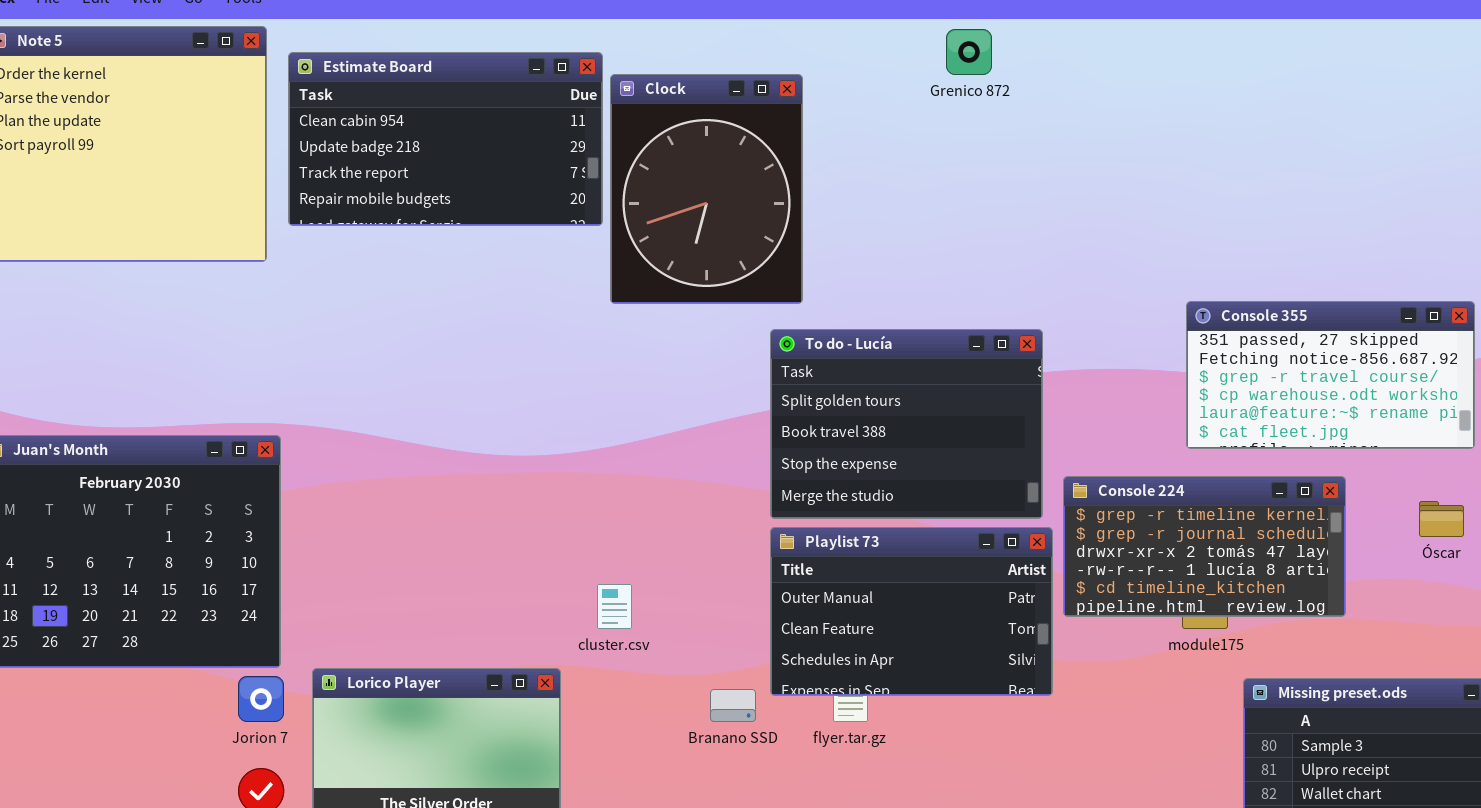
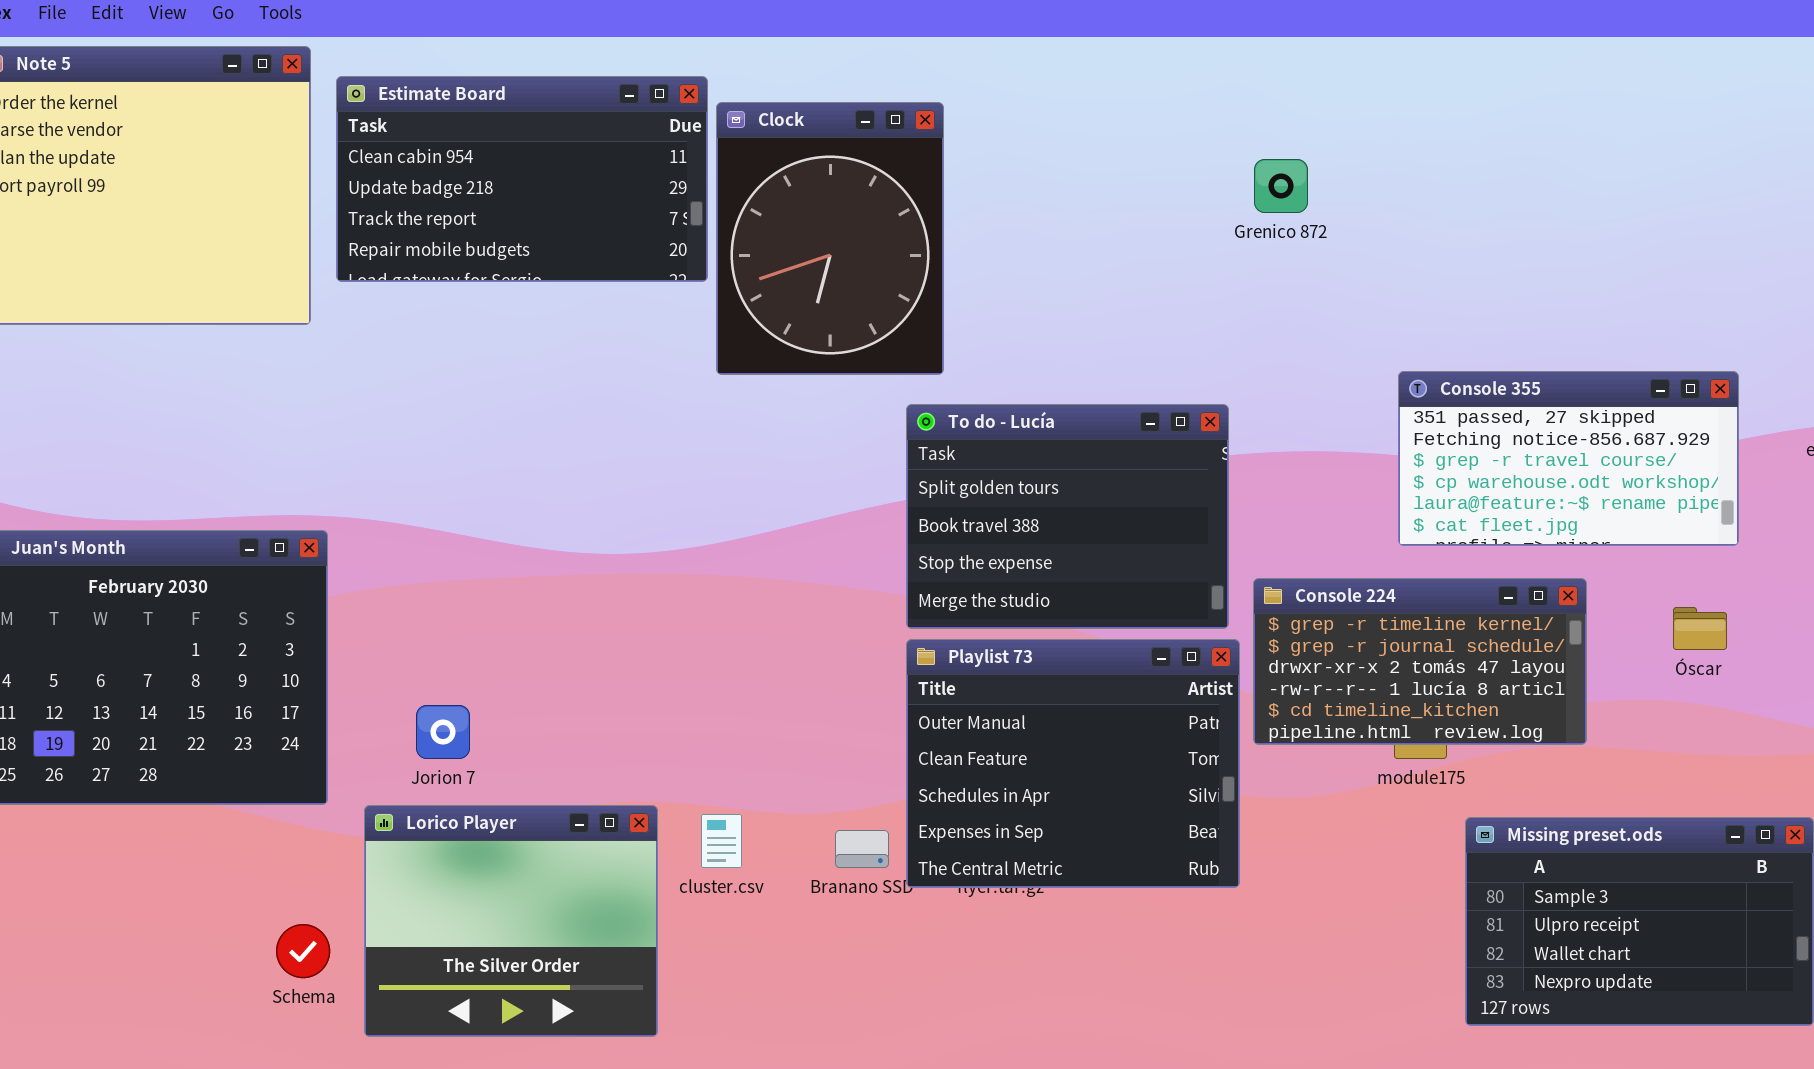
Grenico 872: [946,29,992,75] -> [1254,159,1308,213], moved
Playlist 73: [770,527,1053,696] -> [906,639,1240,888], resized
cluster.csv: [597,584,632,629] -> [701,814,742,868], moved
Jorion 7: [238,676,284,722] -> [416,705,470,759], moved

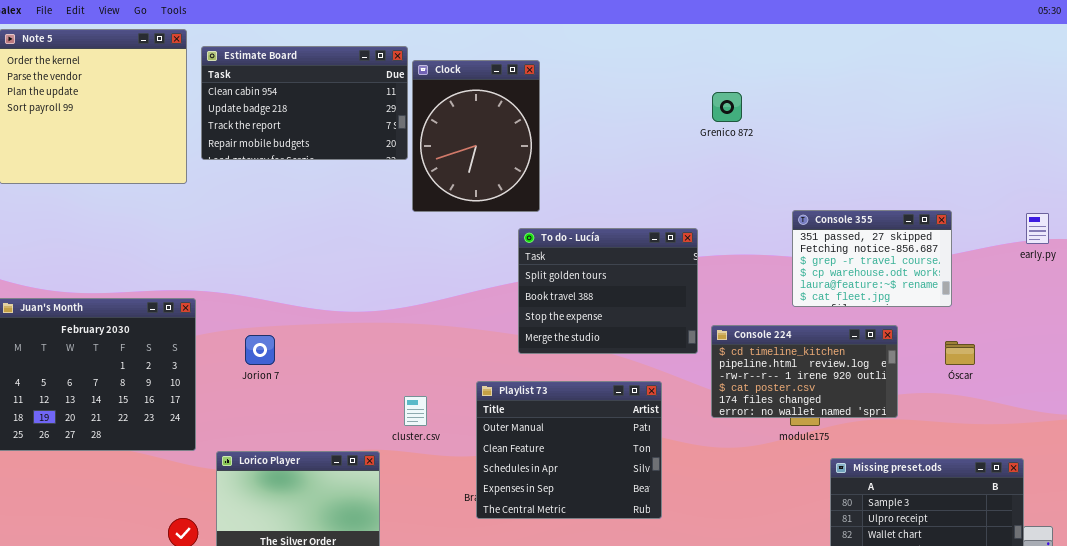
Console 355: [1398,371,1739,546] -> [792,210,952,307], resized
Console 224: [1253,578,1587,745] -> [711,325,898,418], scrolled down 4 rows
Playlist 73: [906,639,1240,888] -> [476,381,662,519], moved
Jorion 7: [416,705,470,759] -> [245,335,275,365], moved
cluster.csv: [701,814,742,868] -> [404,396,427,426], moved

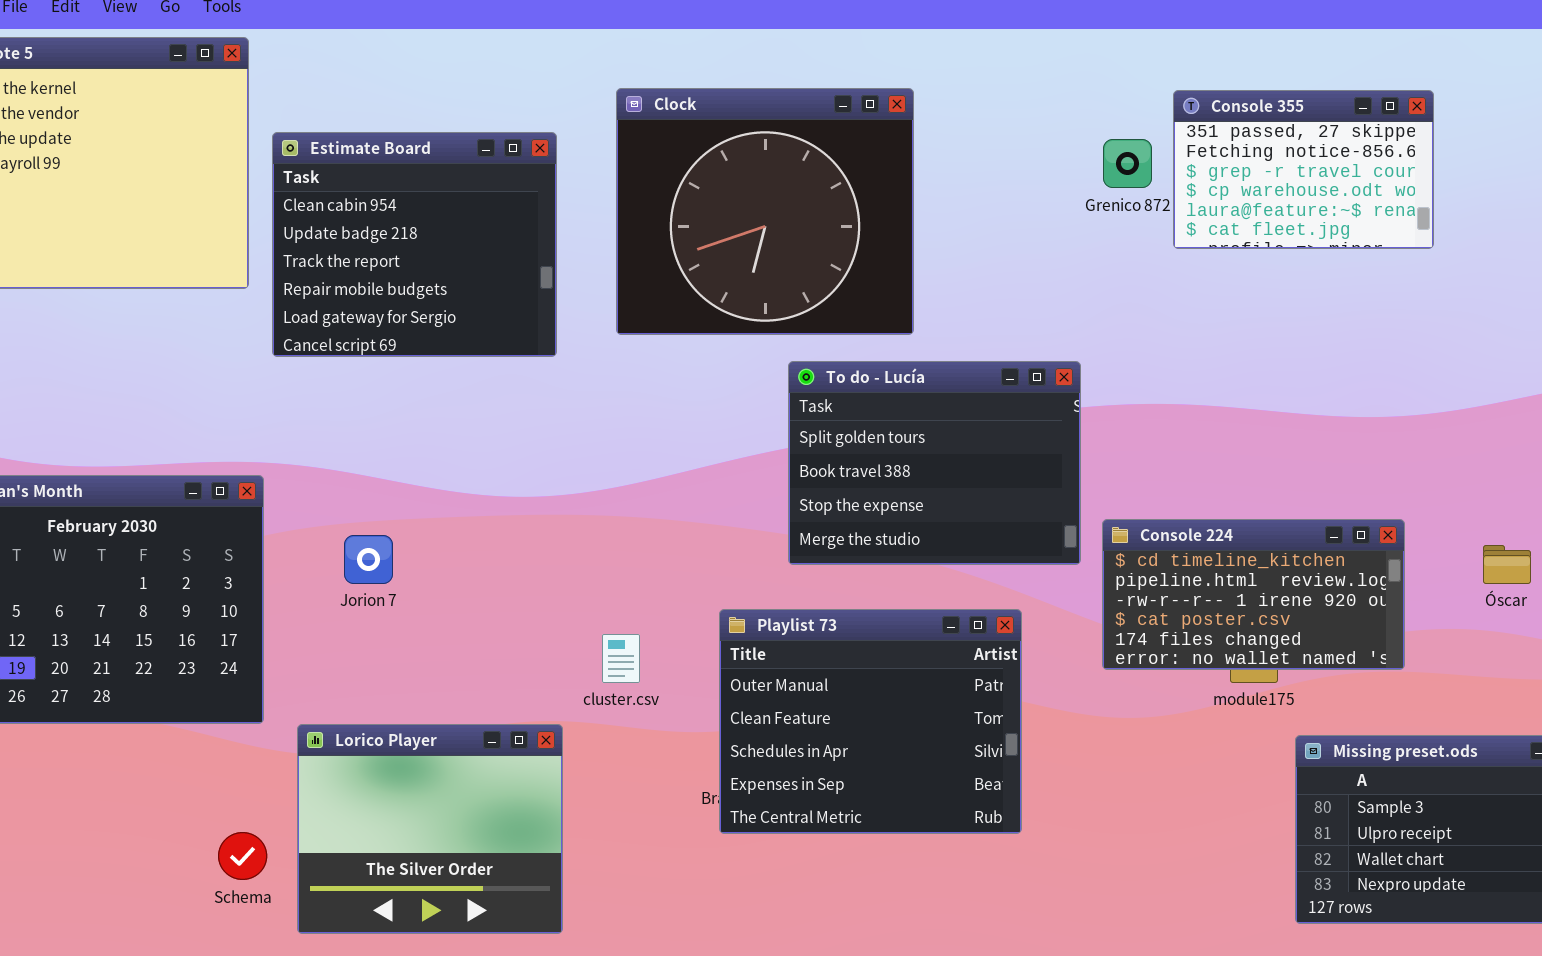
Estimate Board: [201,46,408,160] -> [272,132,557,357], moved, resized
Clock: [412,60,540,212] -> [616,88,914,335], resized
Console 355: [792,210,952,307] -> [1173,90,1434,249], moved

